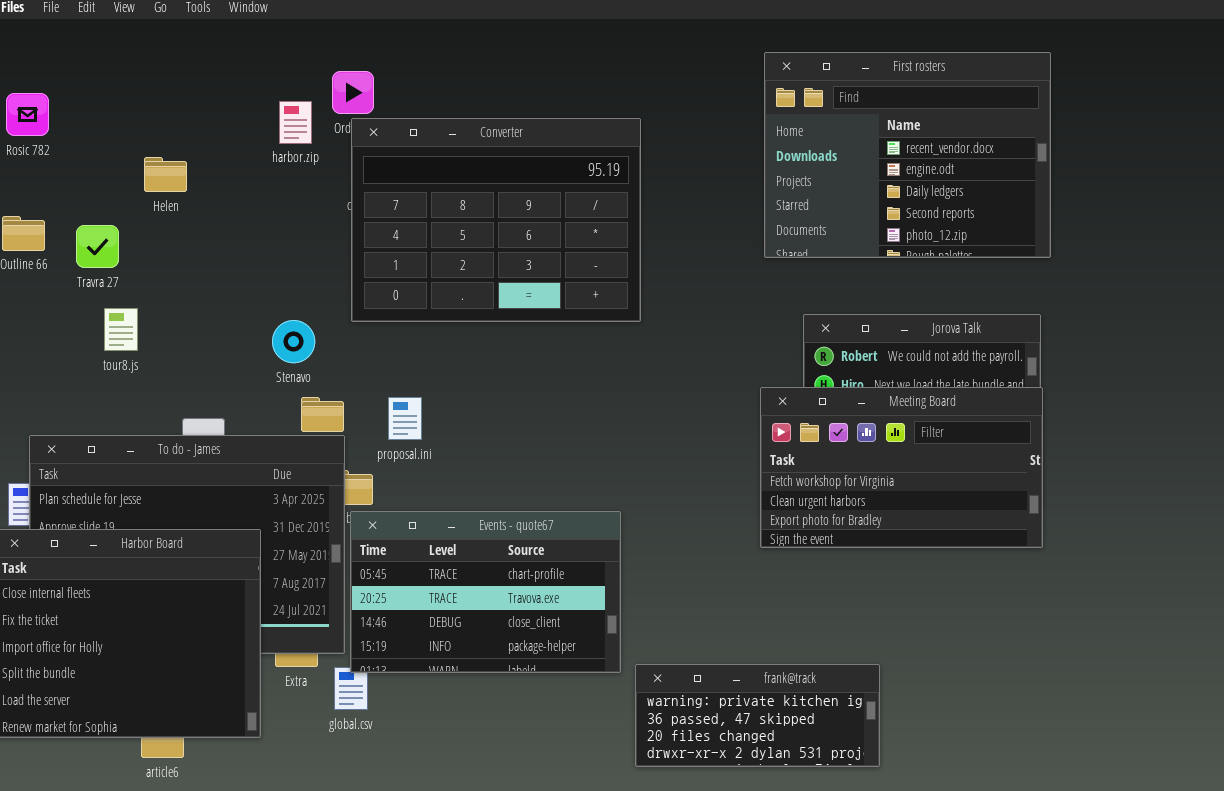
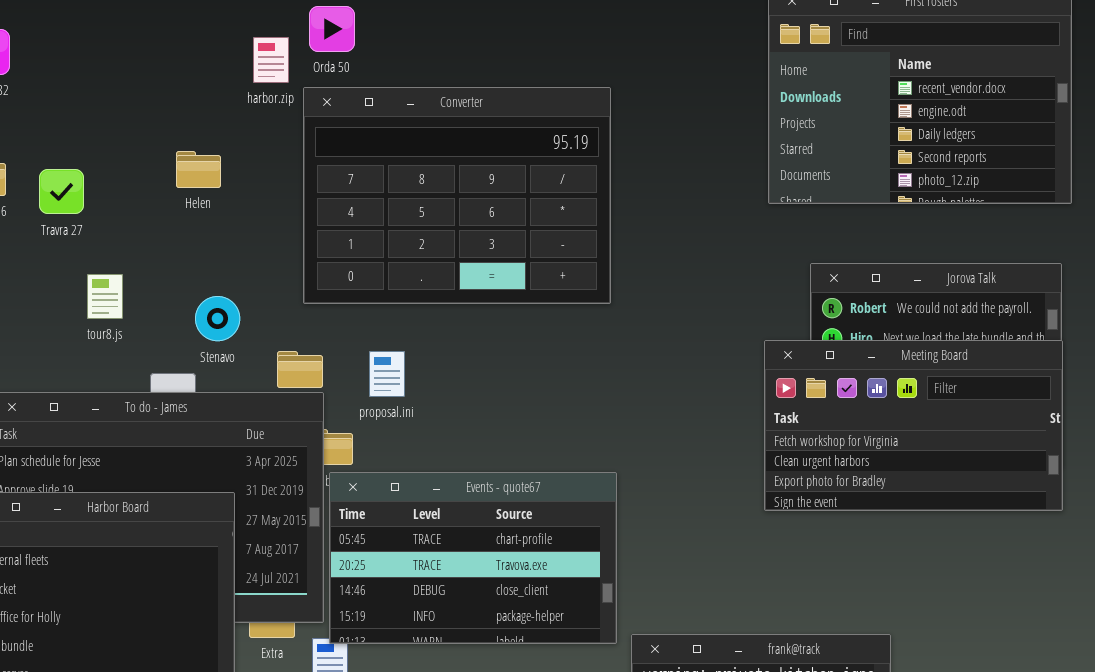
Converter: [351,118,641,322] -> [303,87,611,304], moved
Helen: [144,157,187,192] -> [176,151,221,188], moved
tour8.js: [104,308,138,351] -> [87,274,123,319], moved
Stenavo: [272,320,315,363] -> [195,296,240,341], moved

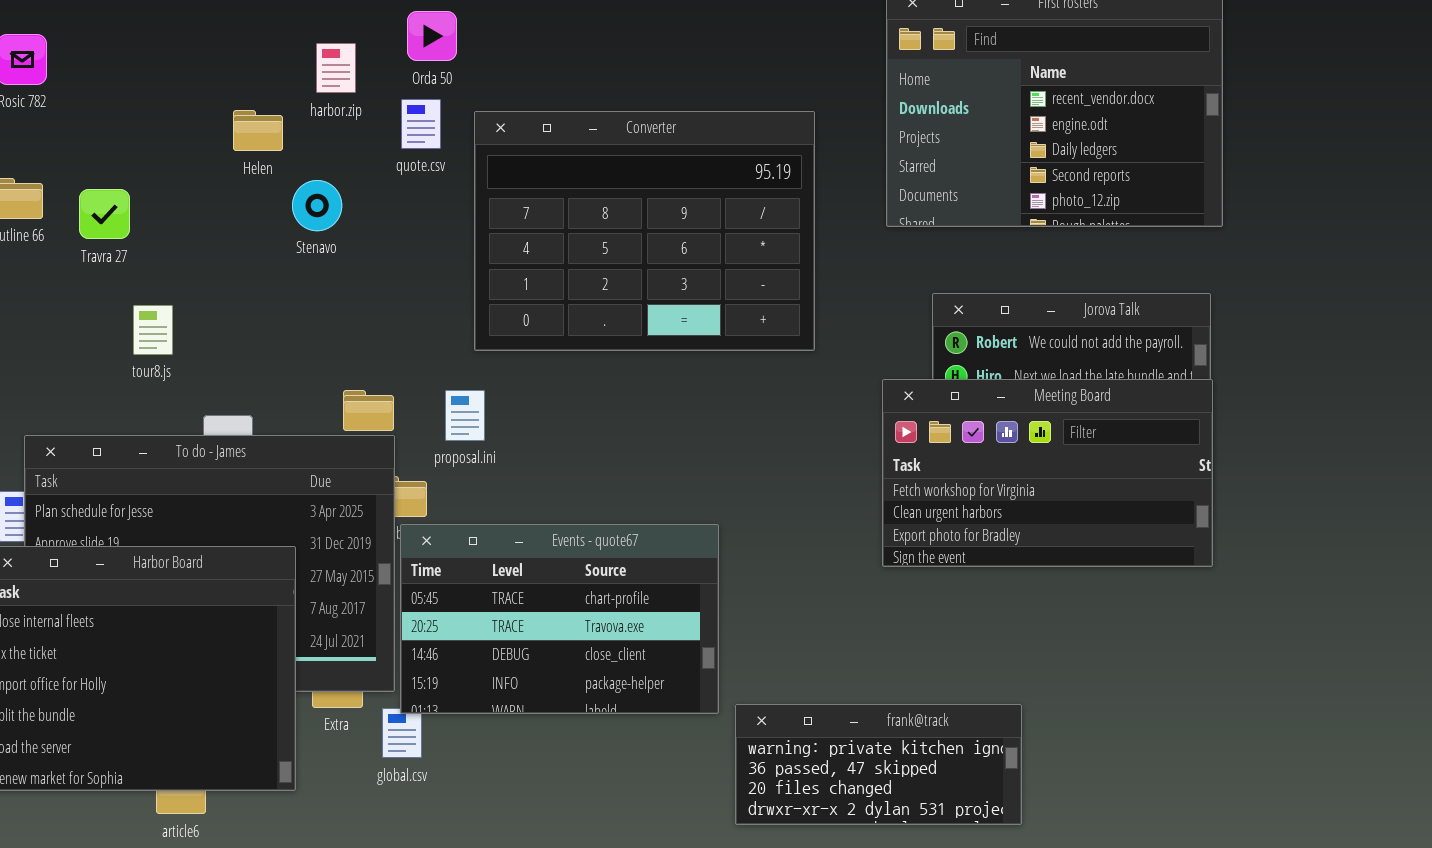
Orda 50: [309,6,355,52] -> [407,11,457,61], moved
Converter: [303,87,611,304] -> [474,111,815,351], moved
Helen: [176,151,221,188] -> [233,110,283,151], moved
Stenavo: [195,296,240,341] -> [292,180,342,231], moved

